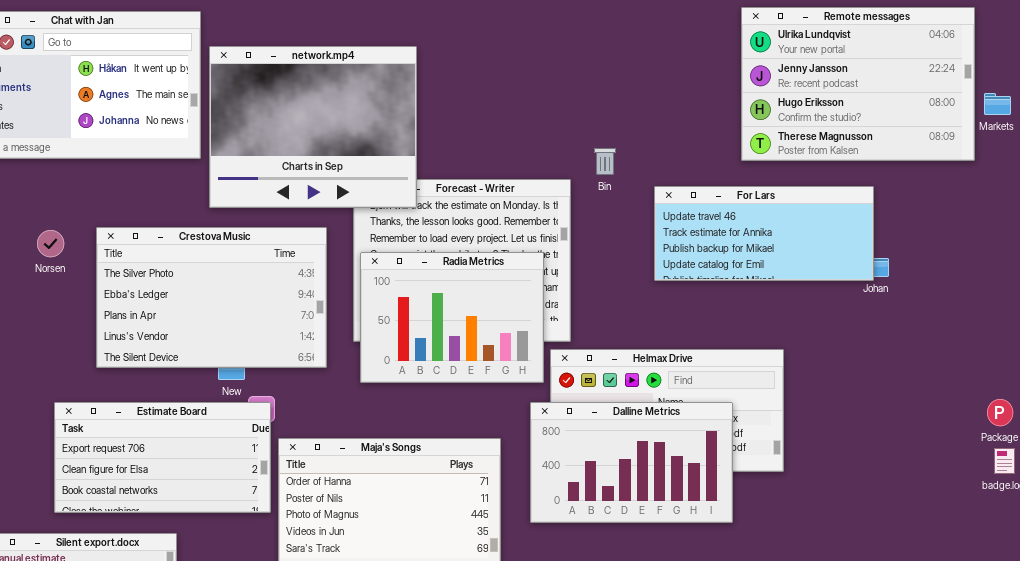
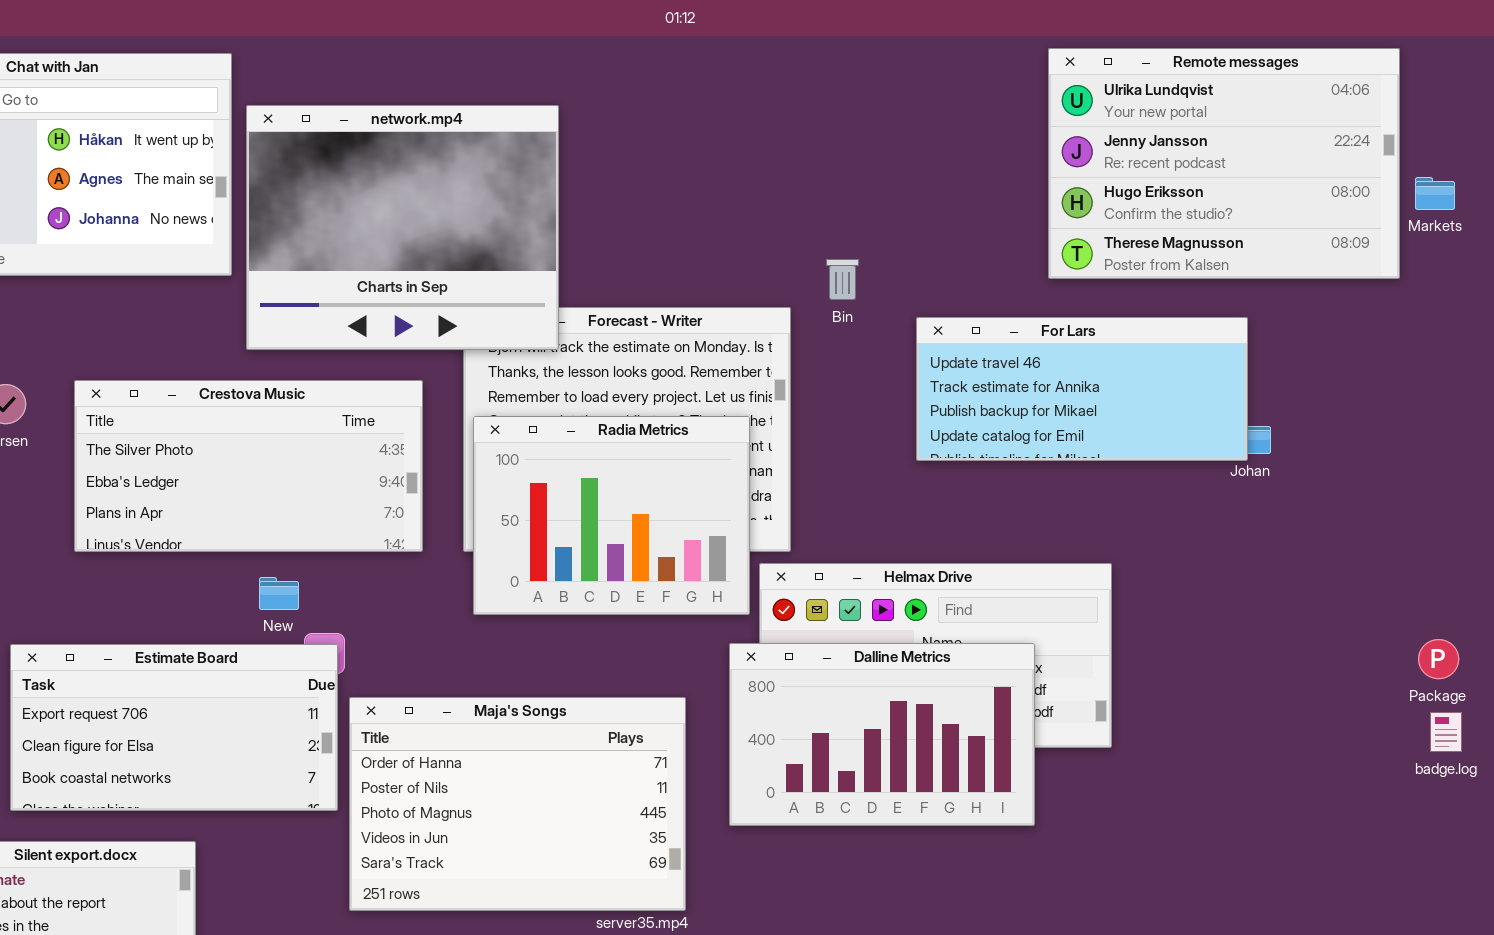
Crestova Music: [96,227,327,368] -> [74,380,423,552], resized

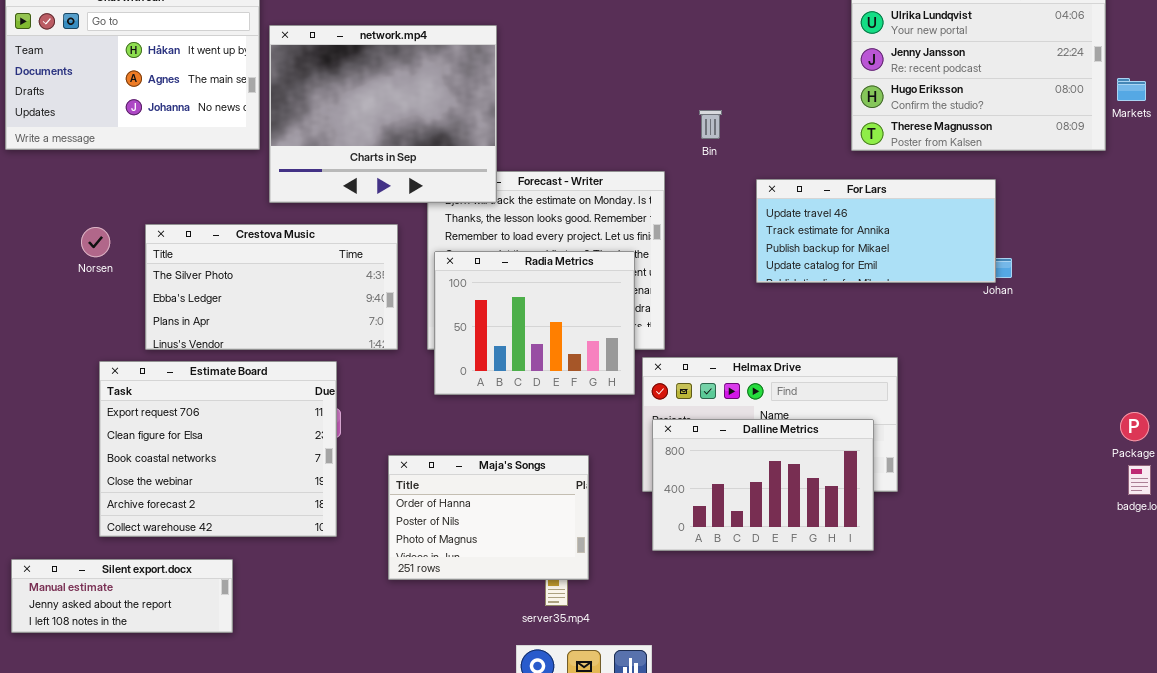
Bin: [826,259,859,300] -> [699,110,722,139], moved
Dalline Metrics: [729,643,1035,826] -> [652,419,874,551], moved
Estimate Board: [10,644,338,811] -> [99,361,337,537], resized
Maja's Songs: [349,697,686,911] -> [388,455,589,580], resized

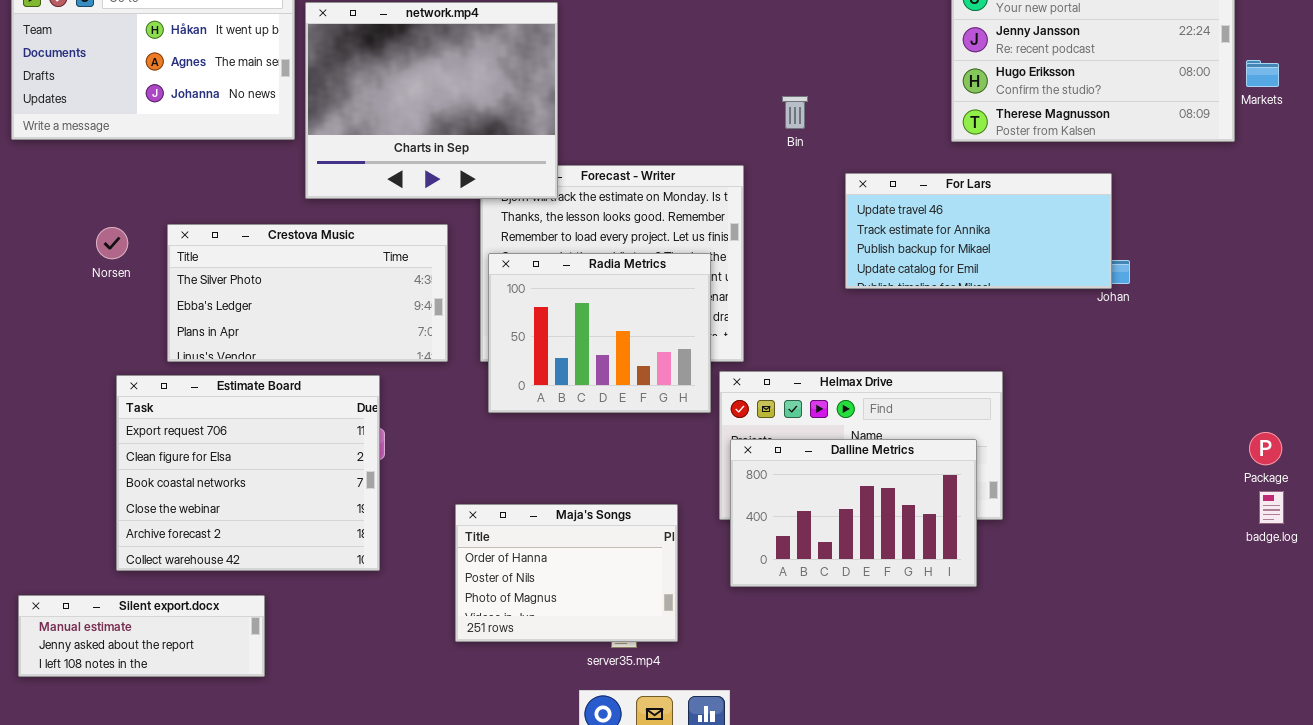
Maja's Songs: [388,455,589,580] -> [455,504,678,642], moved

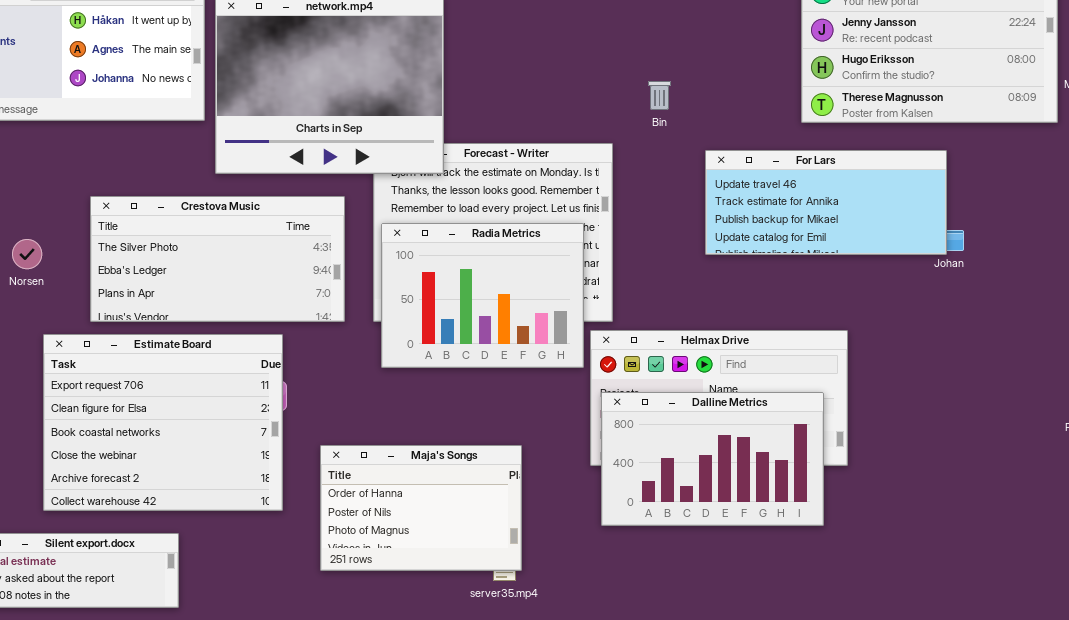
Norsen: [96,227,128,259] -> [12,239,42,269], moved
Maja's Songs: [455,504,678,642] -> [320,445,522,571], moved

